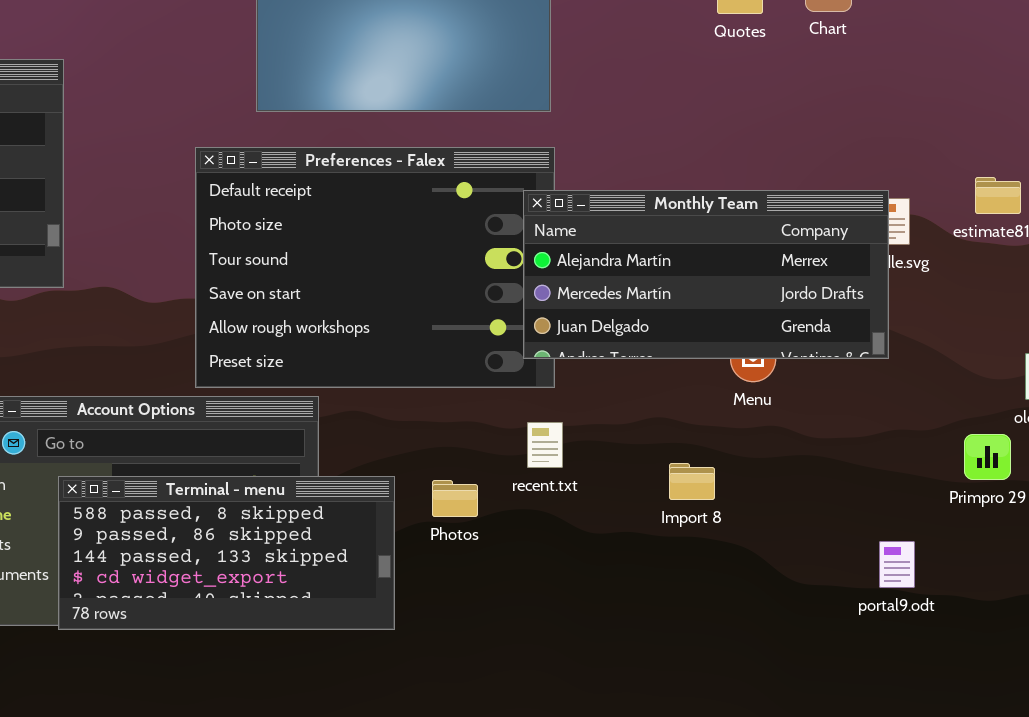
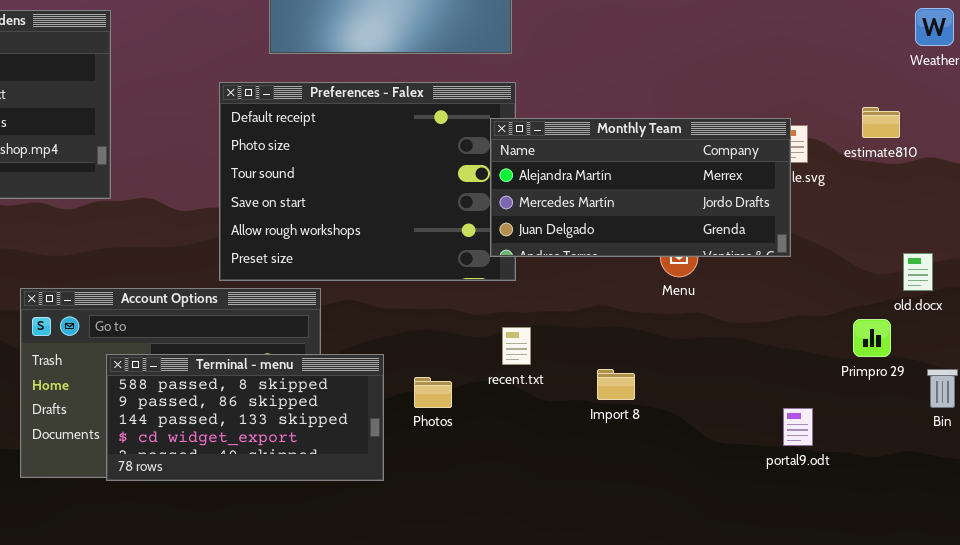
recent.txt: [527,422,563,468] -> [502,327,531,365], moved
Import 8: [669,463,715,500] -> [597,369,635,400], moved
Photos: [432,480,478,517] -> [414,377,452,408], moved

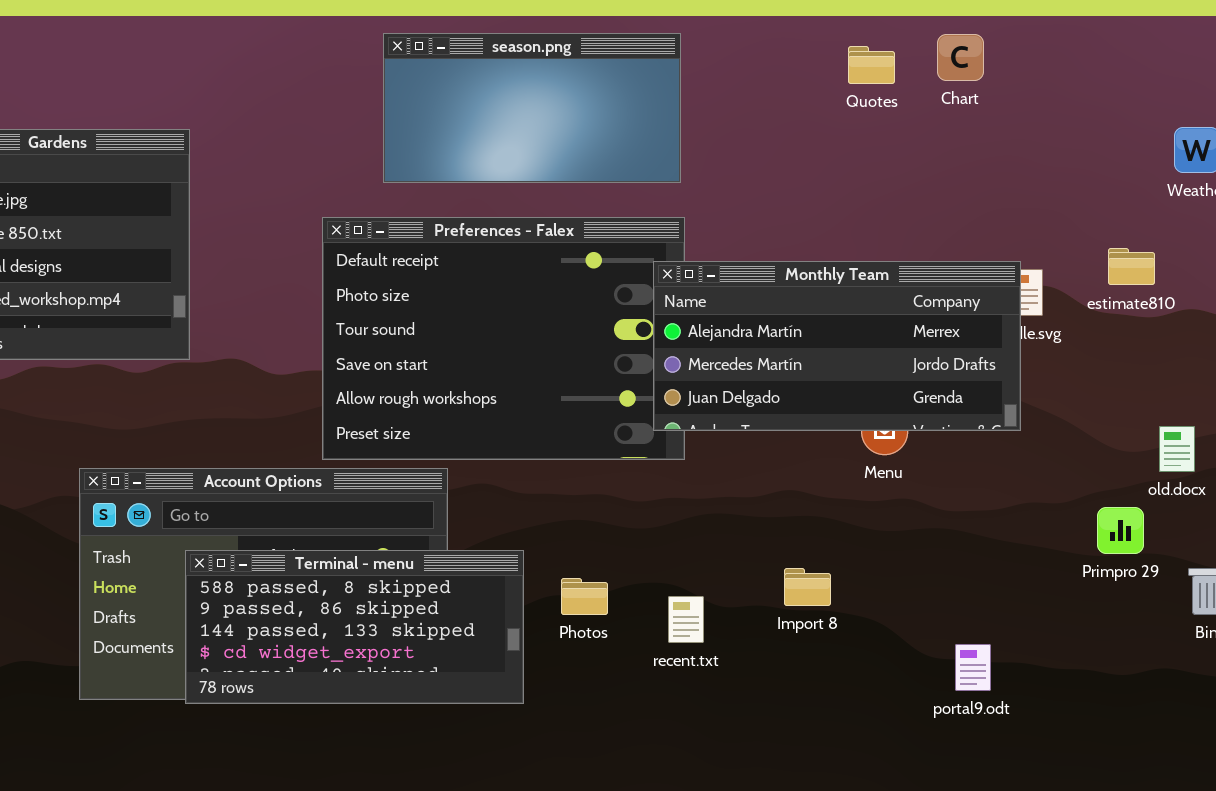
recent.txt: [502,327,531,365] -> [668,596,704,643], moved
portal9.odt: [783,408,813,446] -> [955,644,991,691], moved

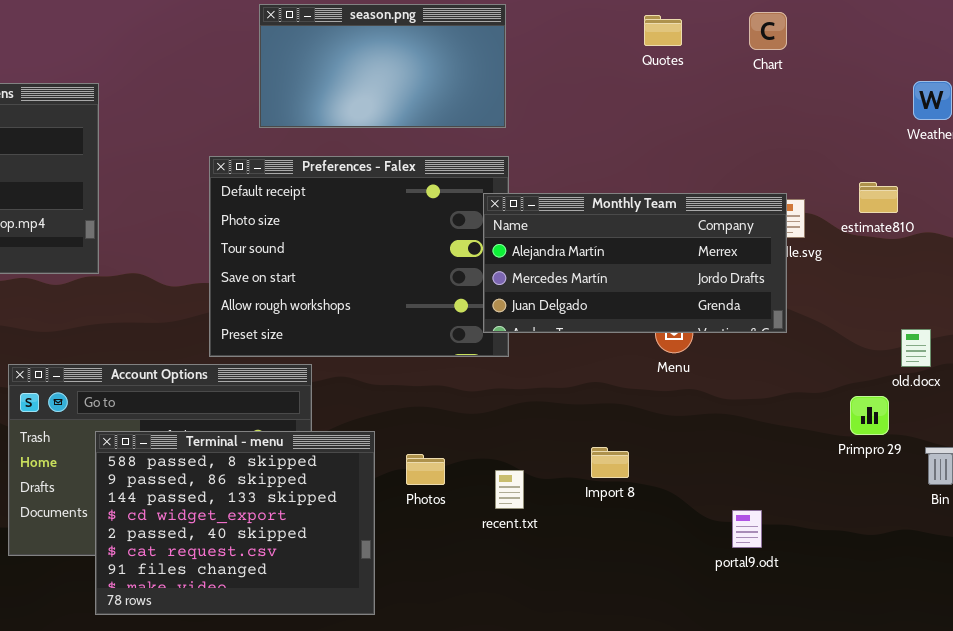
Chart: [937,34,984,81] -> [749,12,787,50], moved
Terminal - menu: [185,550,524,704] -> [95,431,375,615], resized

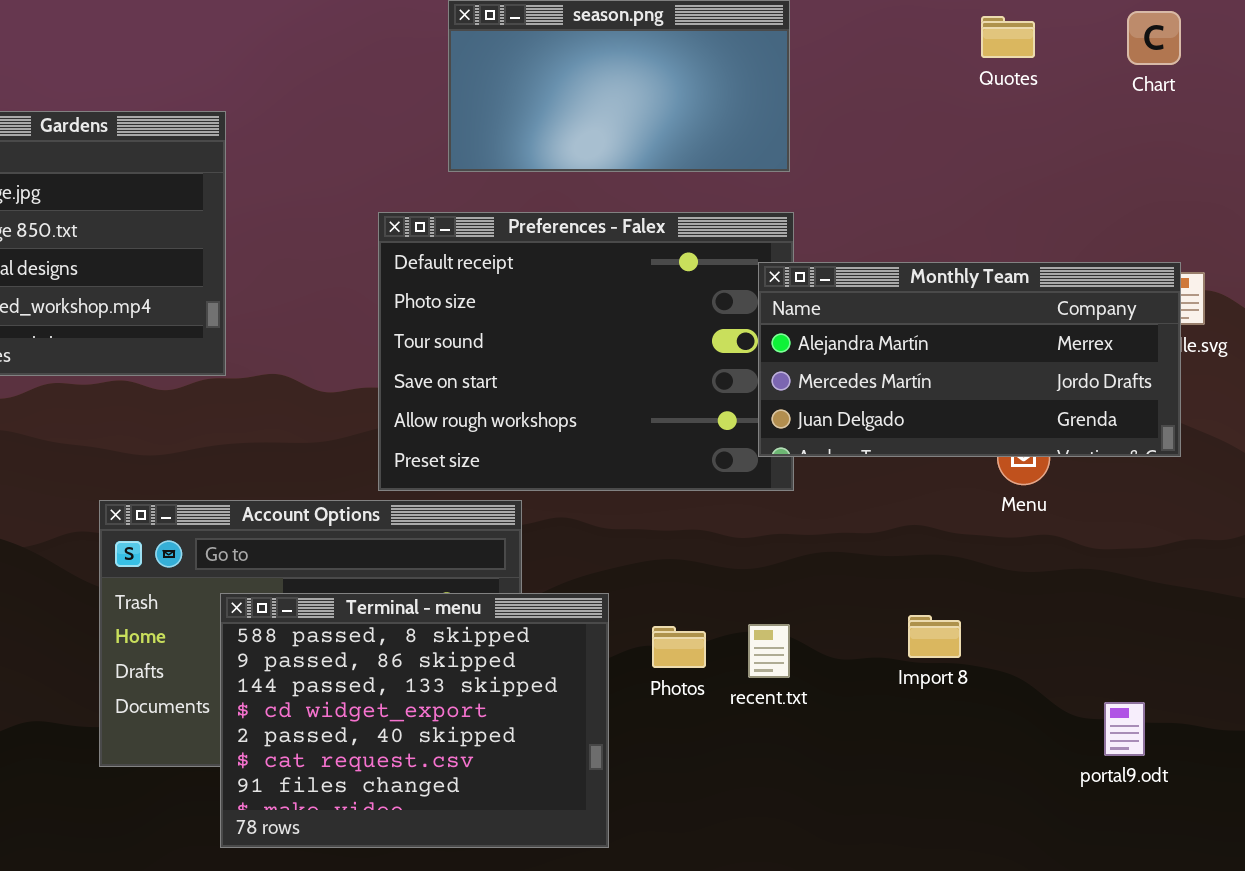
recent.txt: [495,470,524,509] -> [748,624,790,678], moved

